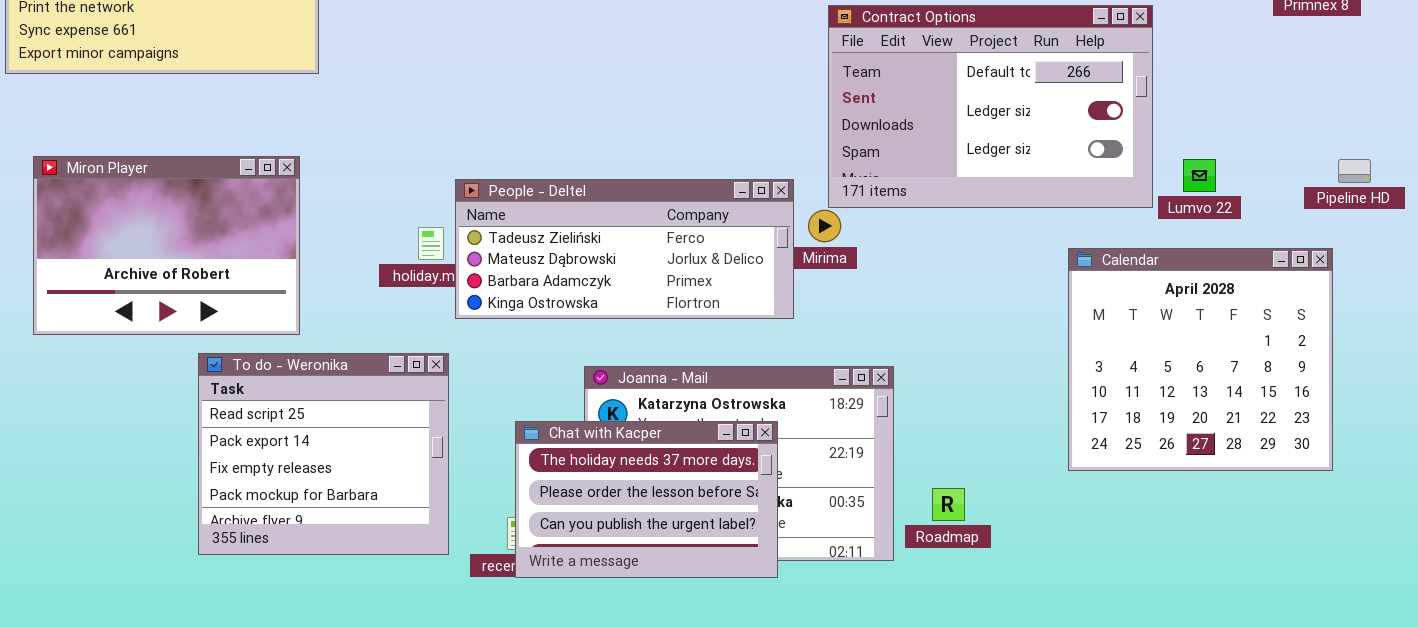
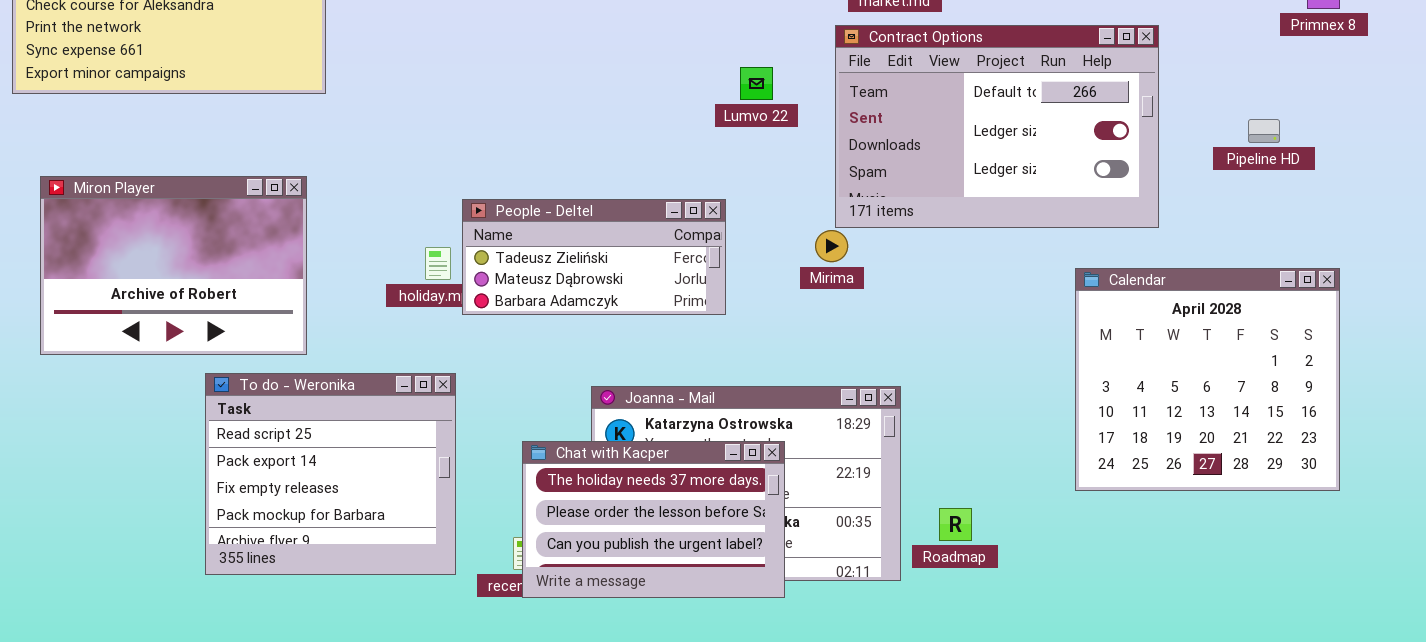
Lumvo 22: [1183,159,1216,192] -> [740,67,773,100], moved
Pipeline HD: [1338,159,1371,183] -> [1248,119,1280,143], moved
People - Deltel: [455,179,794,319] -> [462,199,726,315], resized

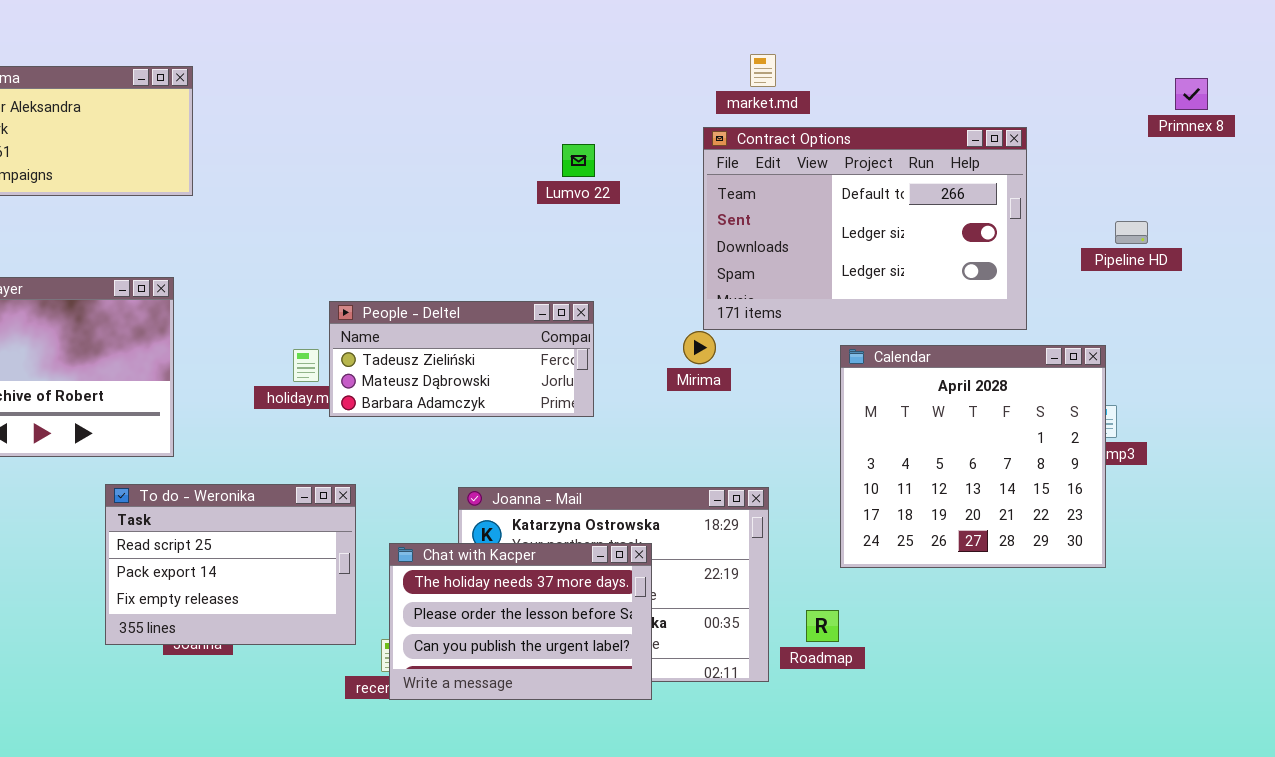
Lumvo 22: [740,67,773,100] -> [562,144,595,177], moved
Calendar: [1075,268,1340,491] -> [840,345,1106,568], moved
To do - Weronika: [205,373,456,575] -> [105,484,356,645], moved, resized

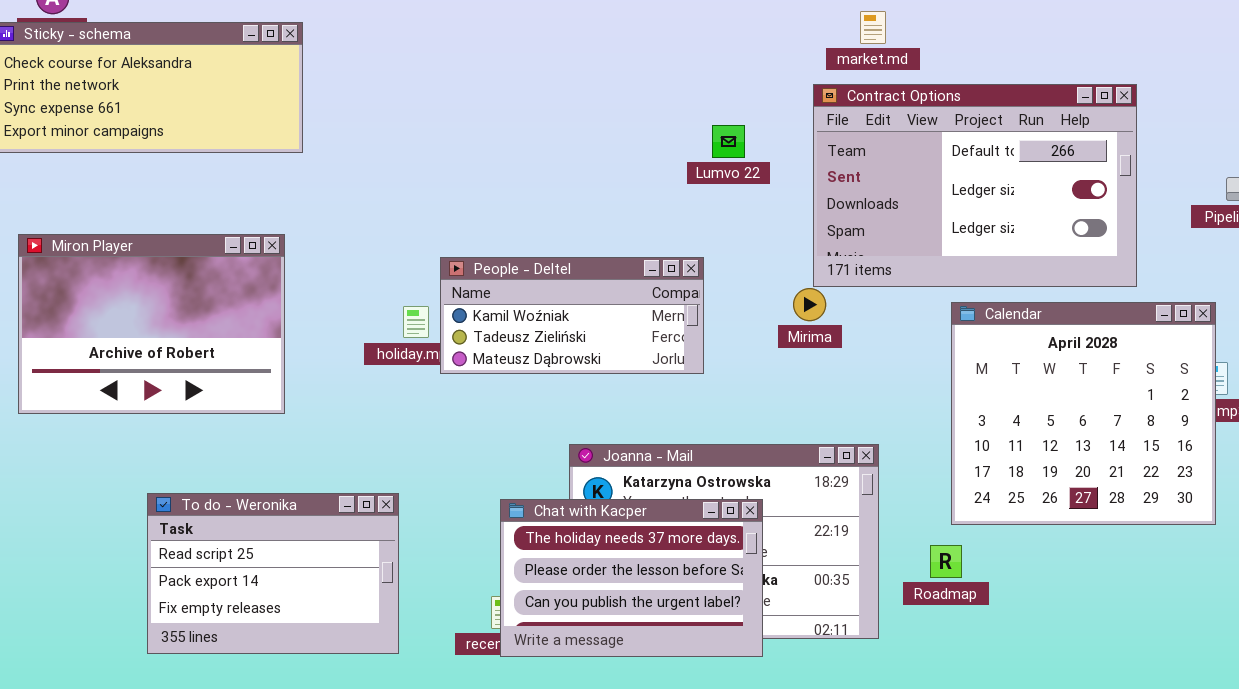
Lumvo 22: [562,144,595,177] -> [712,125,745,158], moved
People - Deltel: [329,301,594,417] -> [440,257,704,374], scrolled up 1 row
To do - Weronika: [105,484,356,645] -> [147,493,399,654], moved
Roadmap: [806,610,839,642] -> [930,545,962,578], moved

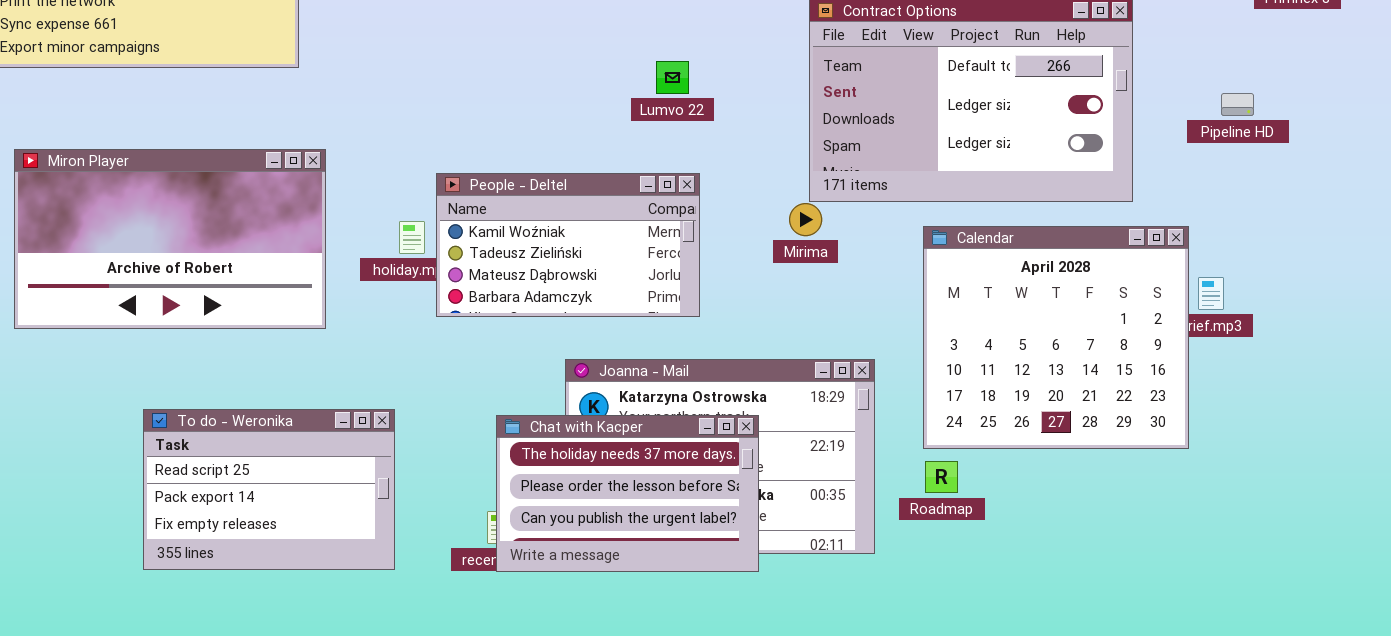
Lumvo 22: [712,125,745,158] -> [656,61,689,94], moved
Miron Player: [18,234,285,414] -> [14,149,326,329], resized
People - Deltel: [440,257,704,374] -> [436,173,700,317], resized
Calendar: [951,302,1216,525] -> [923,226,1189,449], moved

